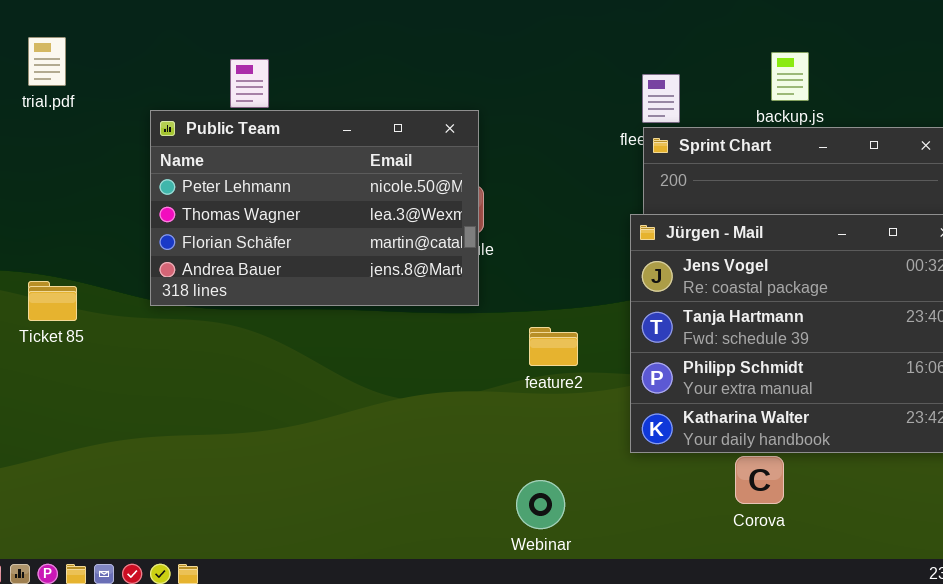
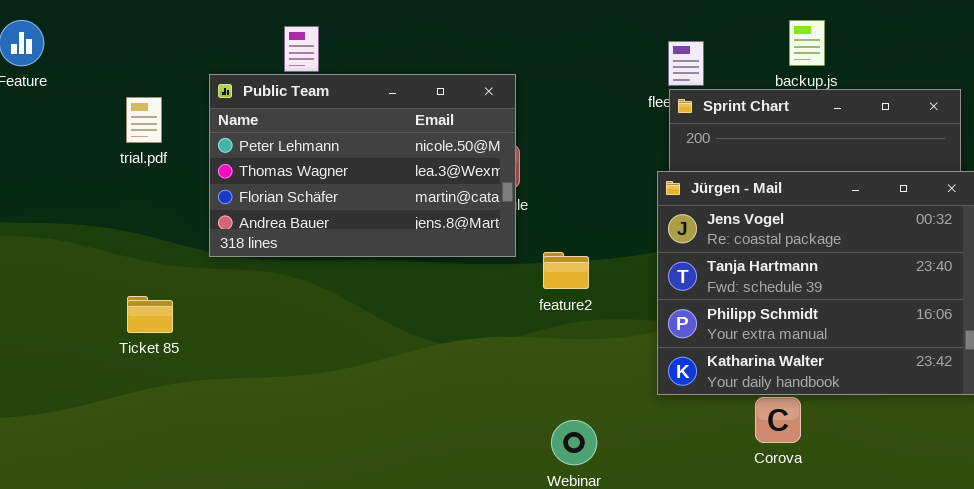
trial.pdf: [28,37,66,86] -> [126,97,162,143], moved
Ticket 85: [28,281,77,321] -> [127,296,173,333], moved
feature2: [529,327,578,366] -> [543,252,589,289], moved

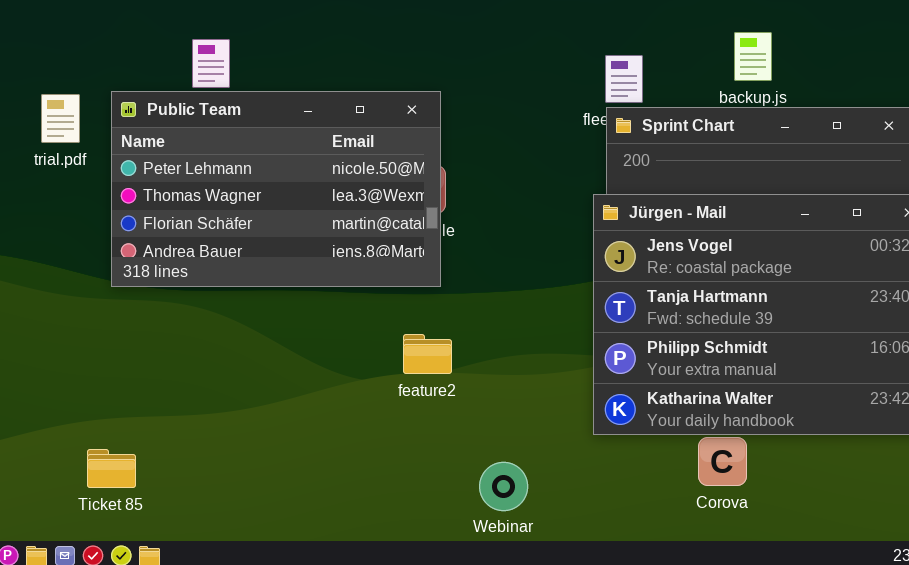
trial.pdf: [126,97,162,143] -> [41,94,80,143], moved
feature2: [543,252,589,289] -> [403,334,452,374], moved
Ticket 85: [127,296,173,333] -> [87,449,136,488], moved

